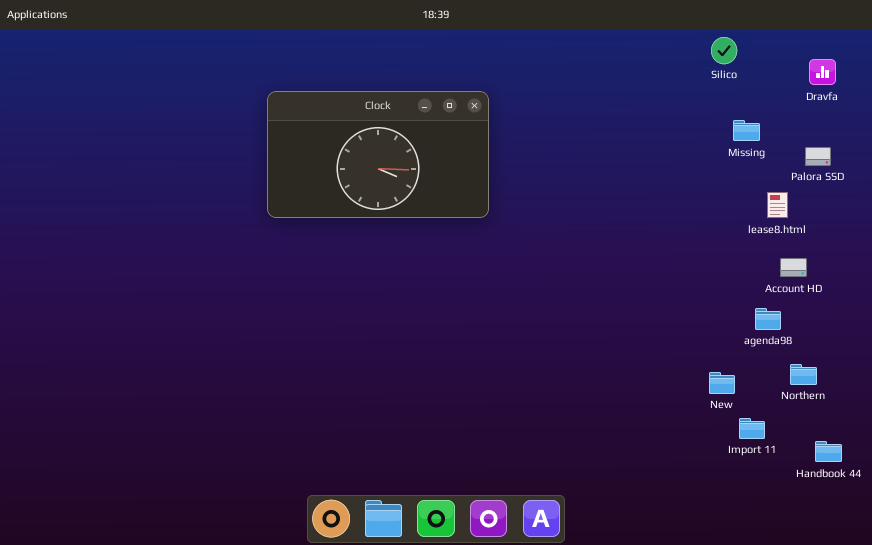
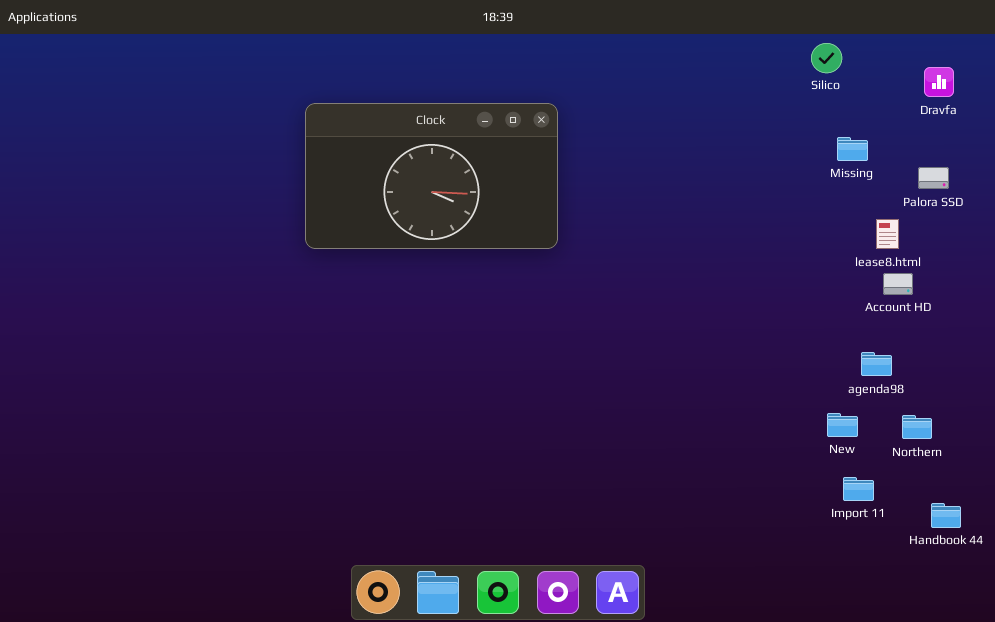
Account HD: [780,258,807,277] -> [883,273,913,295], moved
New: [709,372,735,394] -> [827,413,858,437], moved

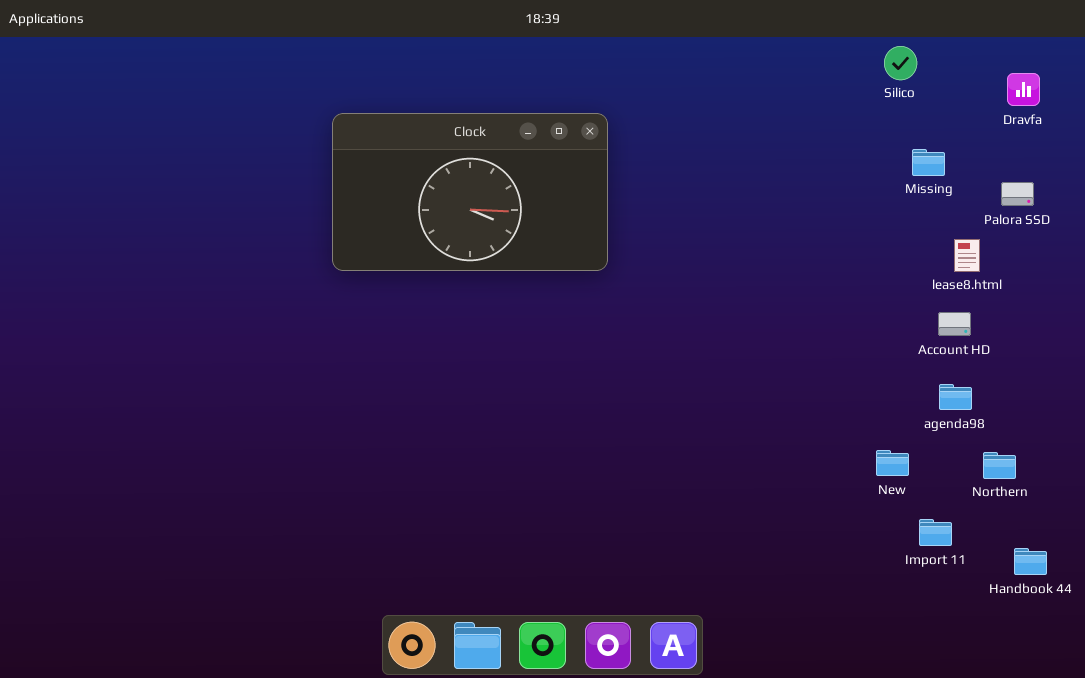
Account HD: [883,273,913,295] -> [938,312,971,336], moved
New: [827,413,858,437] -> [876,450,909,476], moved

